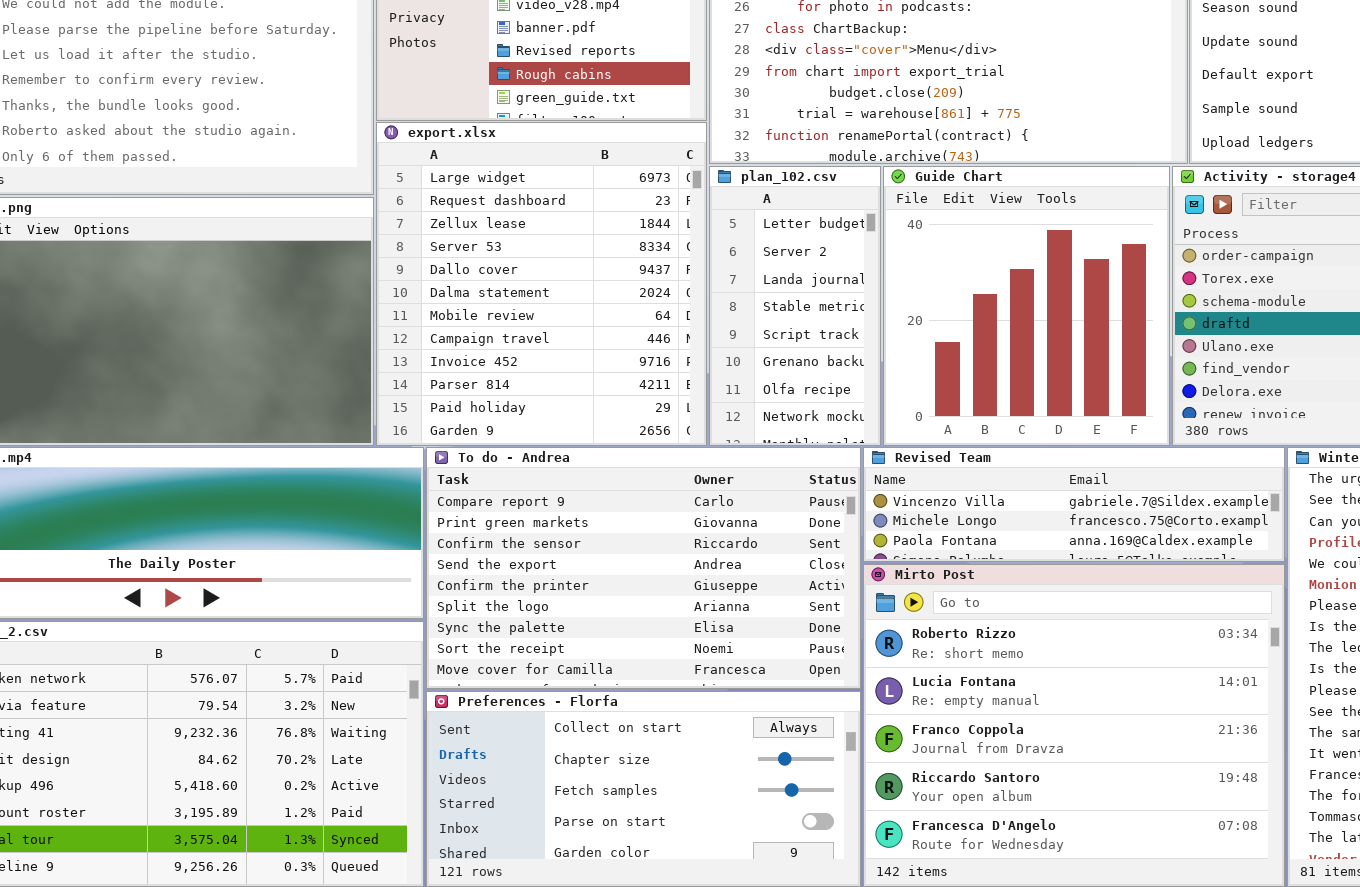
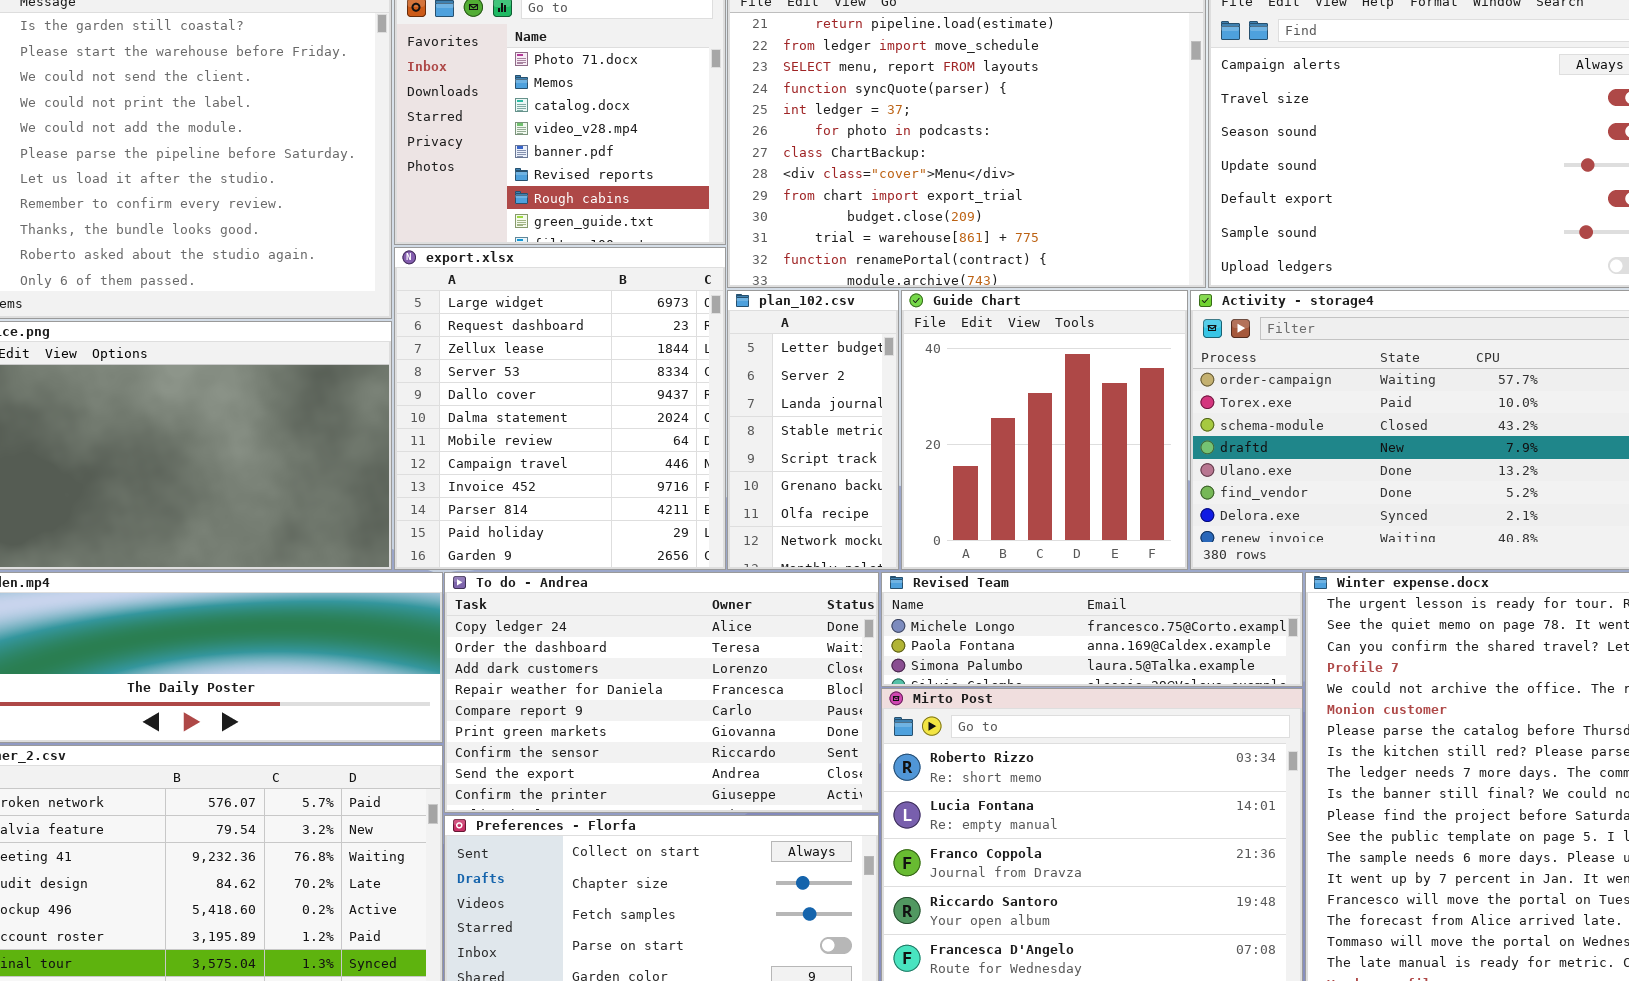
To do - Andrea: [426,447,861,689] -> [444,572,879,813], scrolled up 4 rows
Revised Team: [863,447,1285,562] -> [881,572,1303,687], scrolled down 1 row

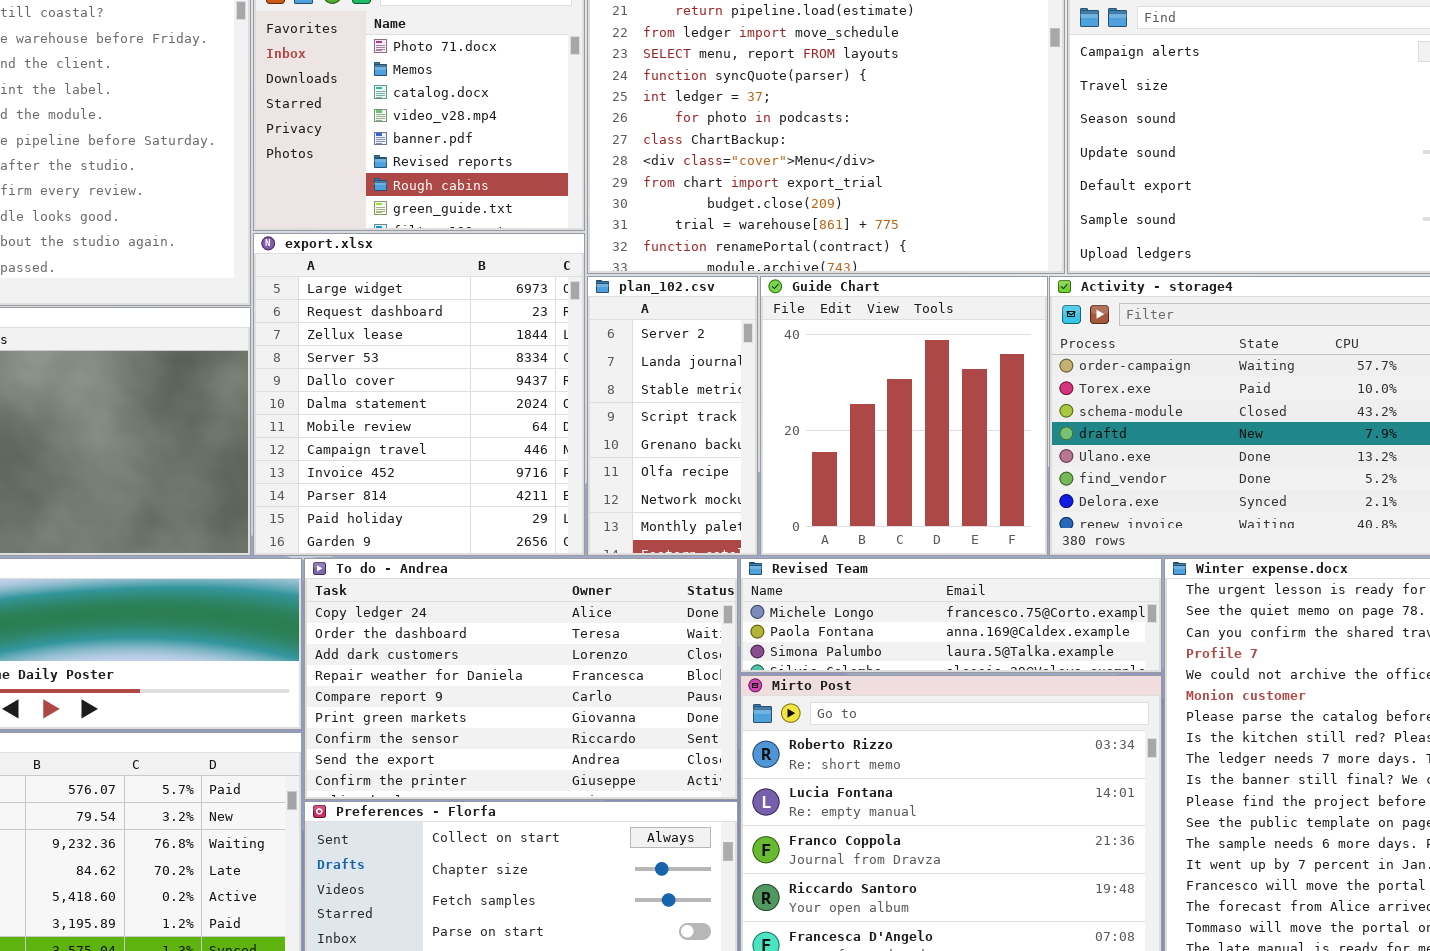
plan_102.csv: [727,290,899,570] -> [587,276,758,556], scrolled down 1 row

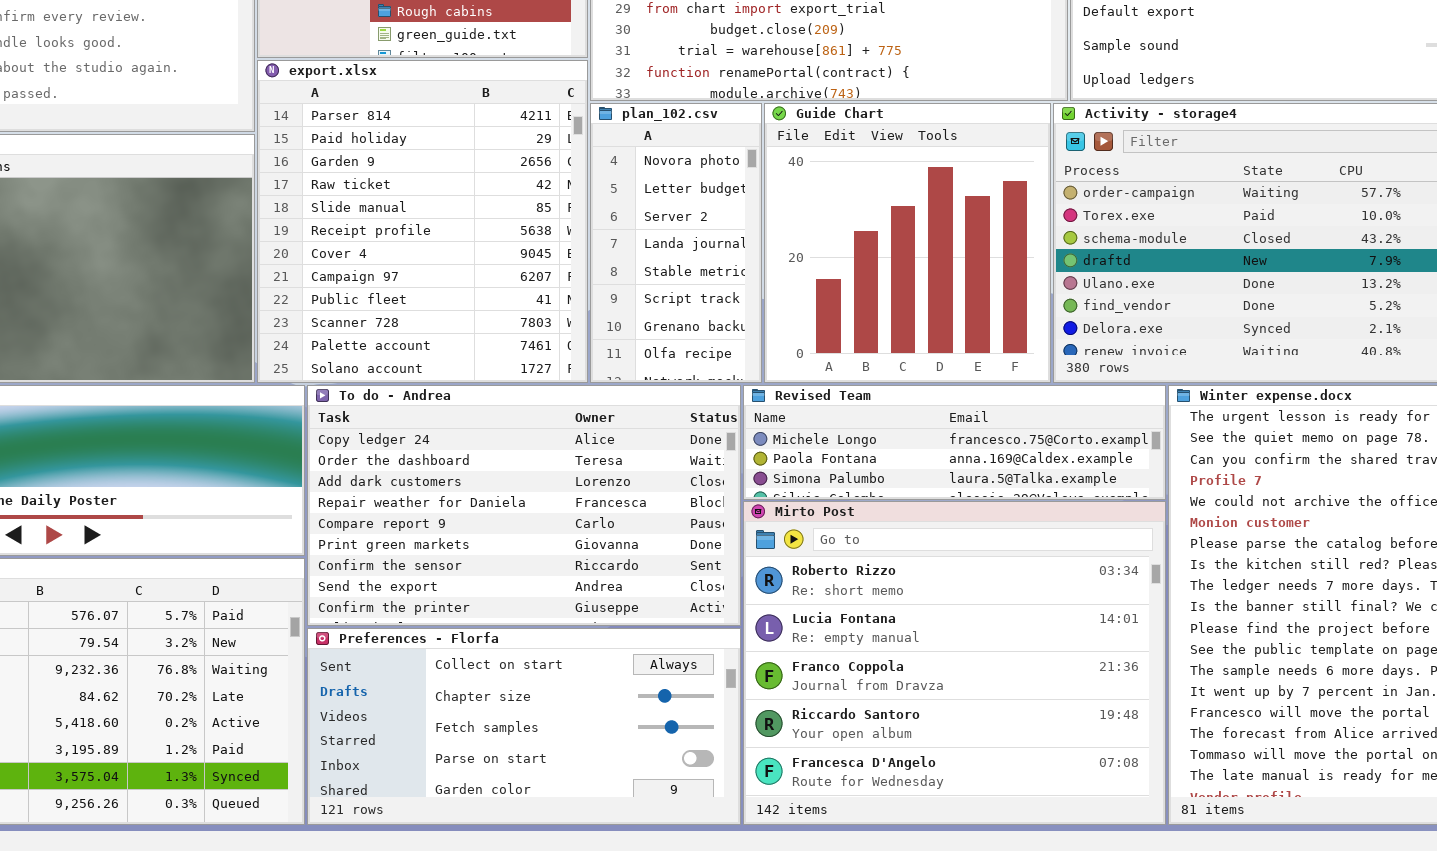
export.xlsx: [253,233,585,556] -> [257,60,588,383], scrolled down 9 rows
plan_102.csv: [587,276,758,556] -> [590,103,762,383], scrolled up 2 rows

